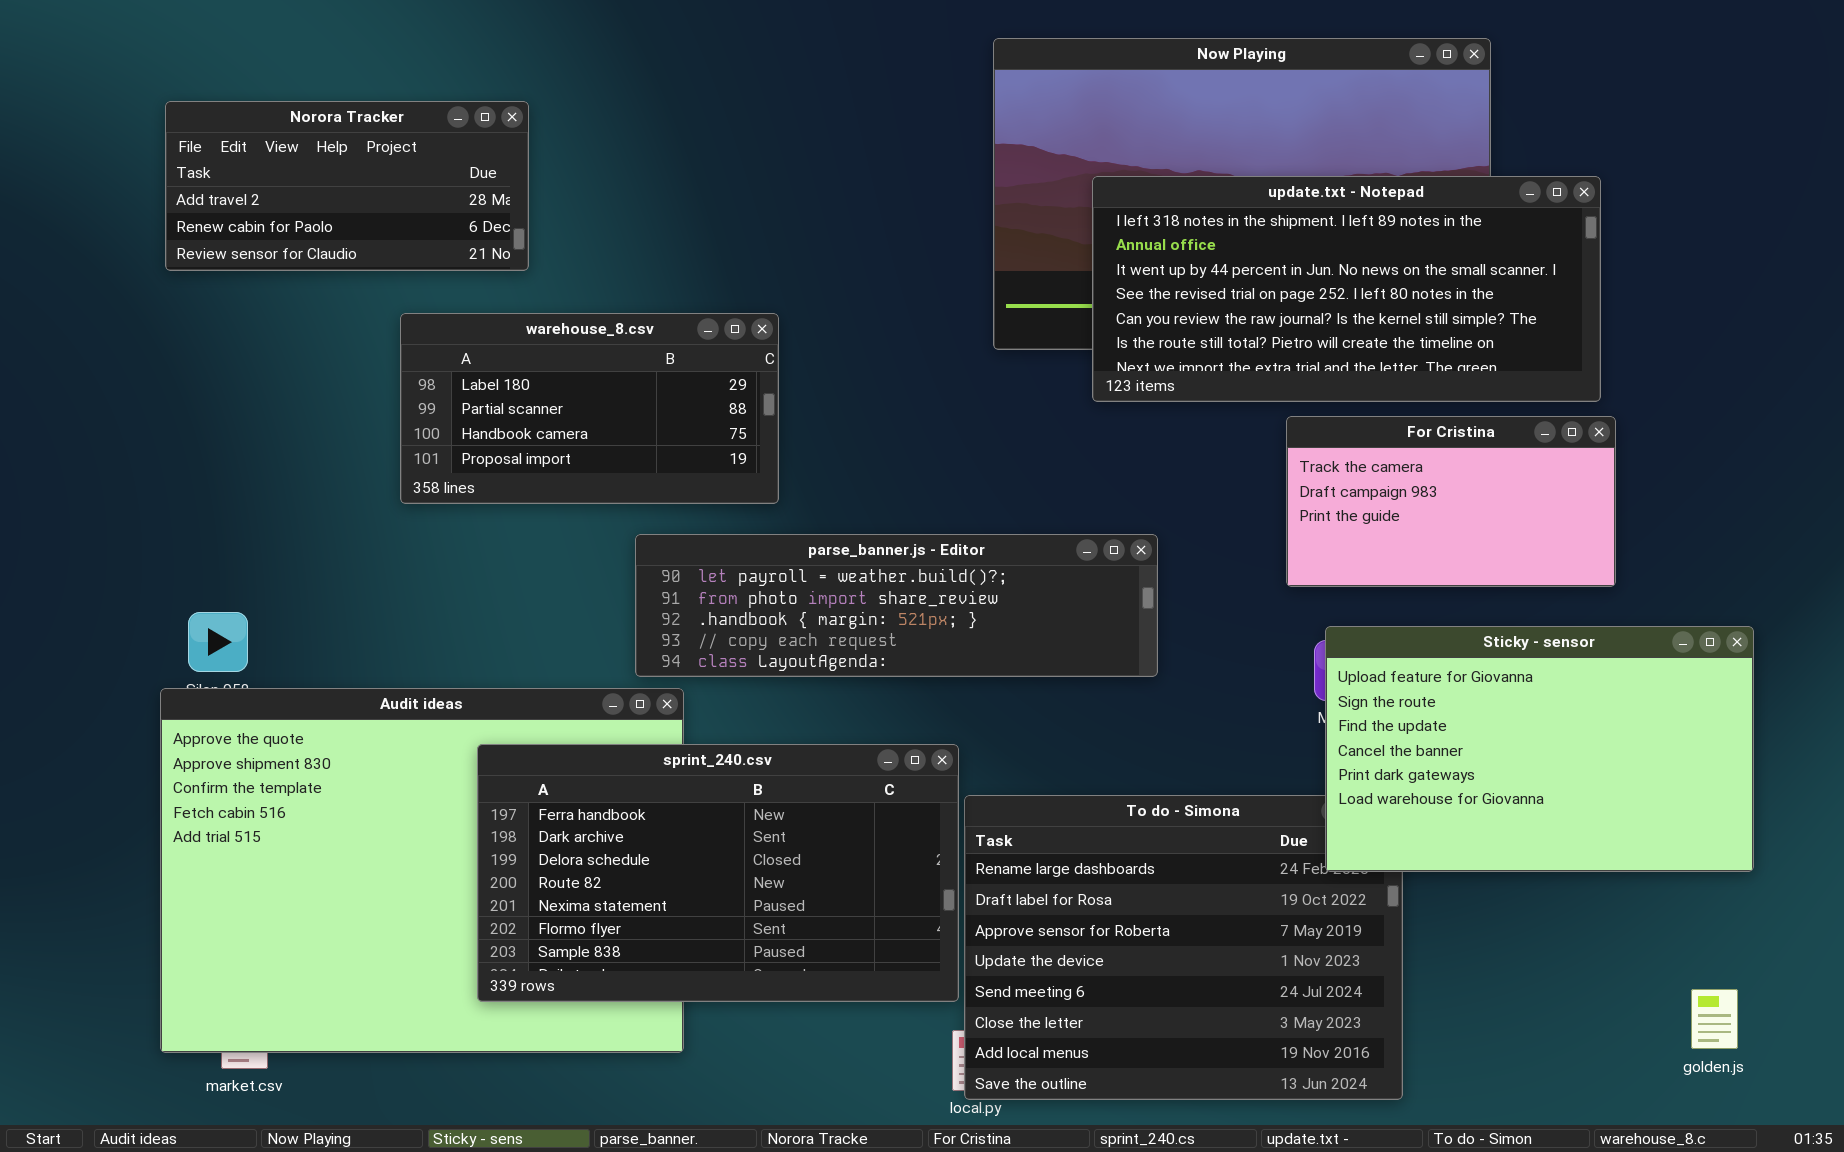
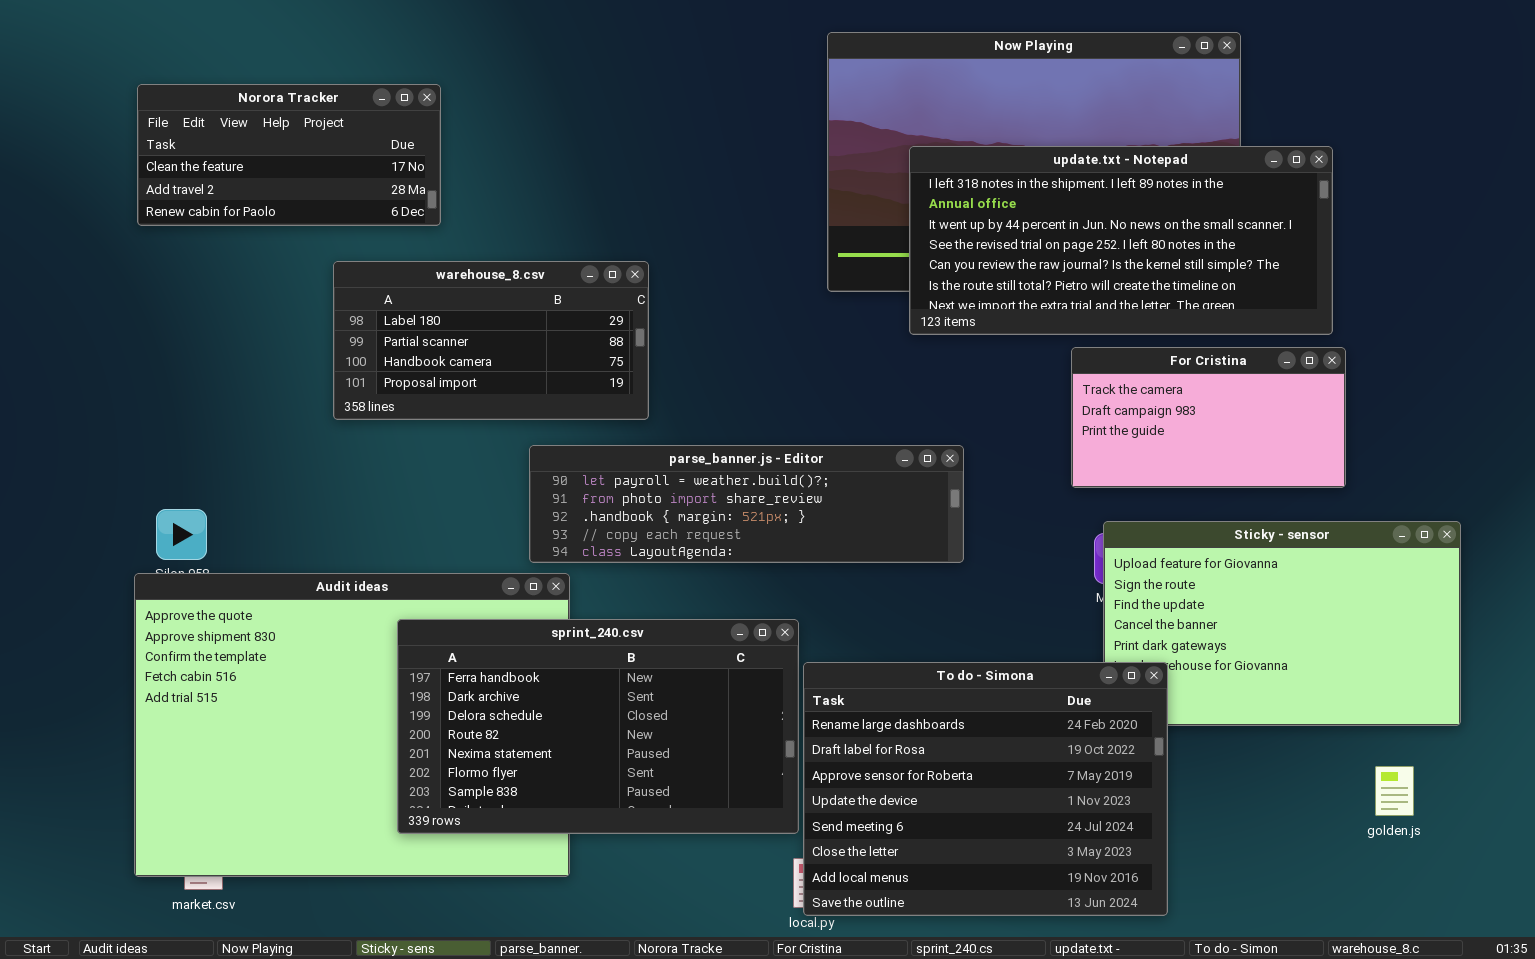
Norora Tracker: [165,101,529,271] -> [137,84,441,226], scrolled up 1 row
To do - Simona: [964,795,1403,1100] -> [803,662,1168,916], raised
golden.js: [1691,989,1738,1049] -> [1375,766,1414,816], moved

